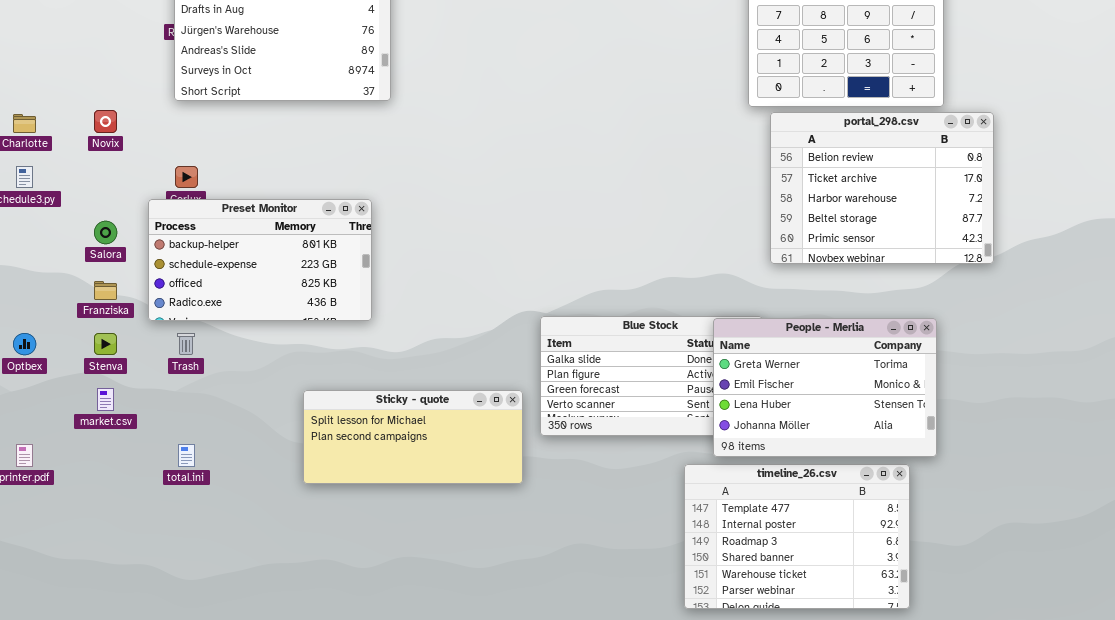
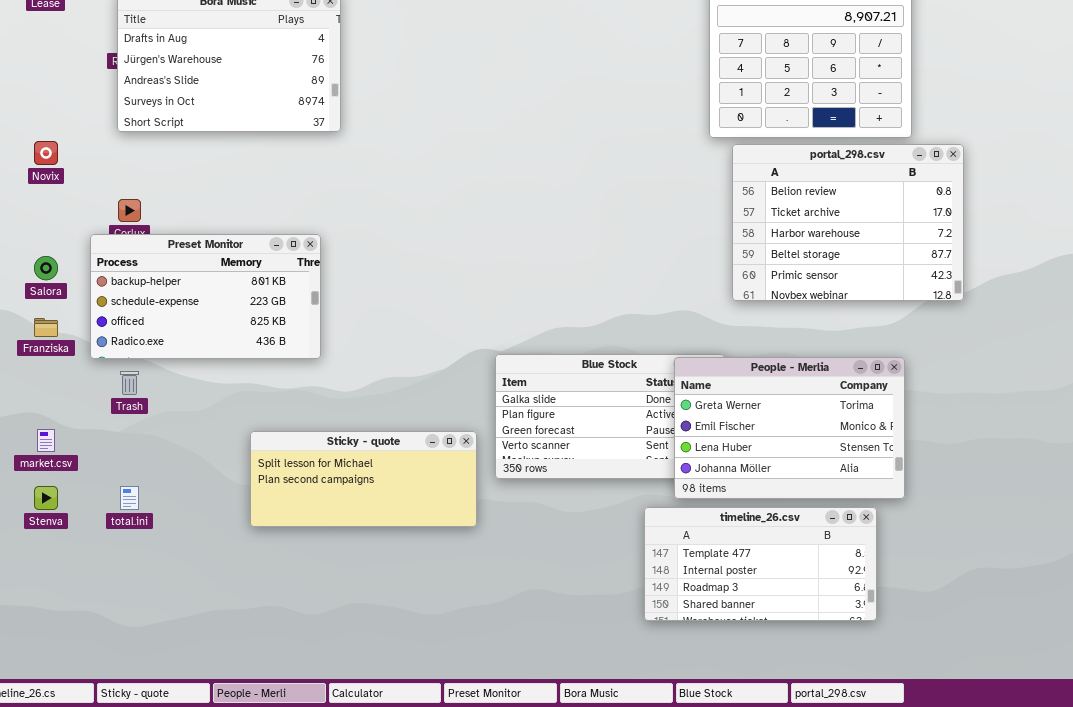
Stenva: [94,333,117,355] -> [34,486,58,510], moved
timeline_26.csv: [684,464,910,609] -> [644,507,877,621], resized

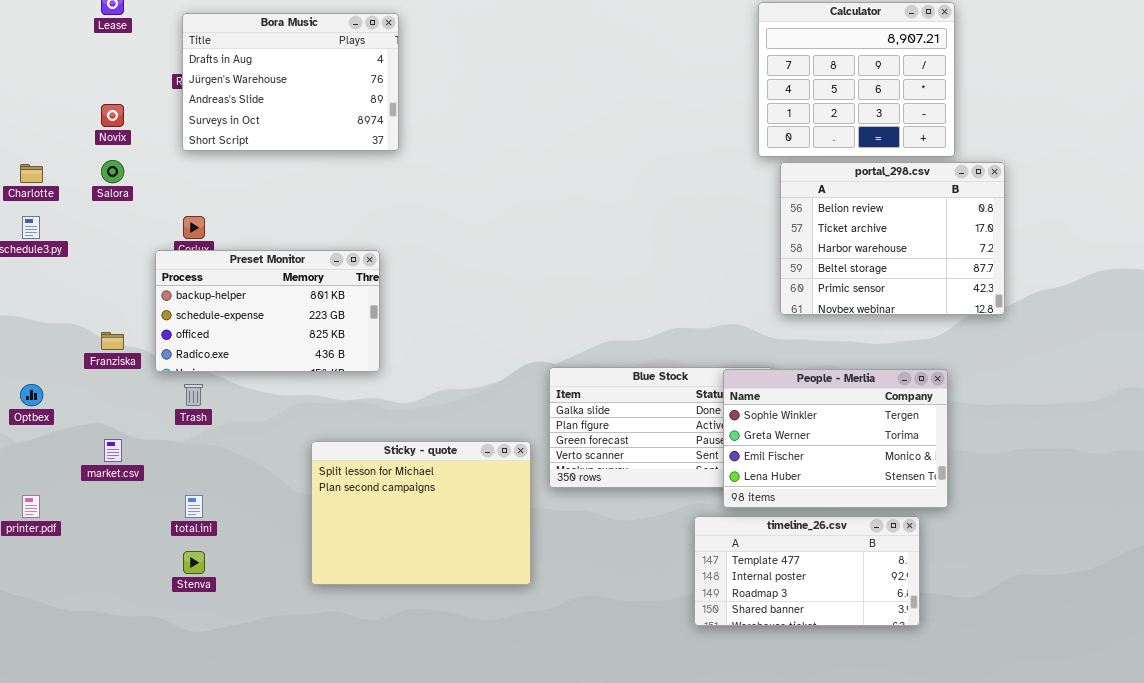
Novix: [34,141,58,165] -> [101,104,124,127], moved
Salora: [34,256,58,280] -> [101,160,124,183], moved
People - Merlia: [674,357,905,499] -> [723,369,948,508], scrolled up 1 row
Sticky - quote: [250,431,477,527] -> [311,441,531,585], resized
Stenva: [34,486,58,510] -> [183,551,205,574], moved

